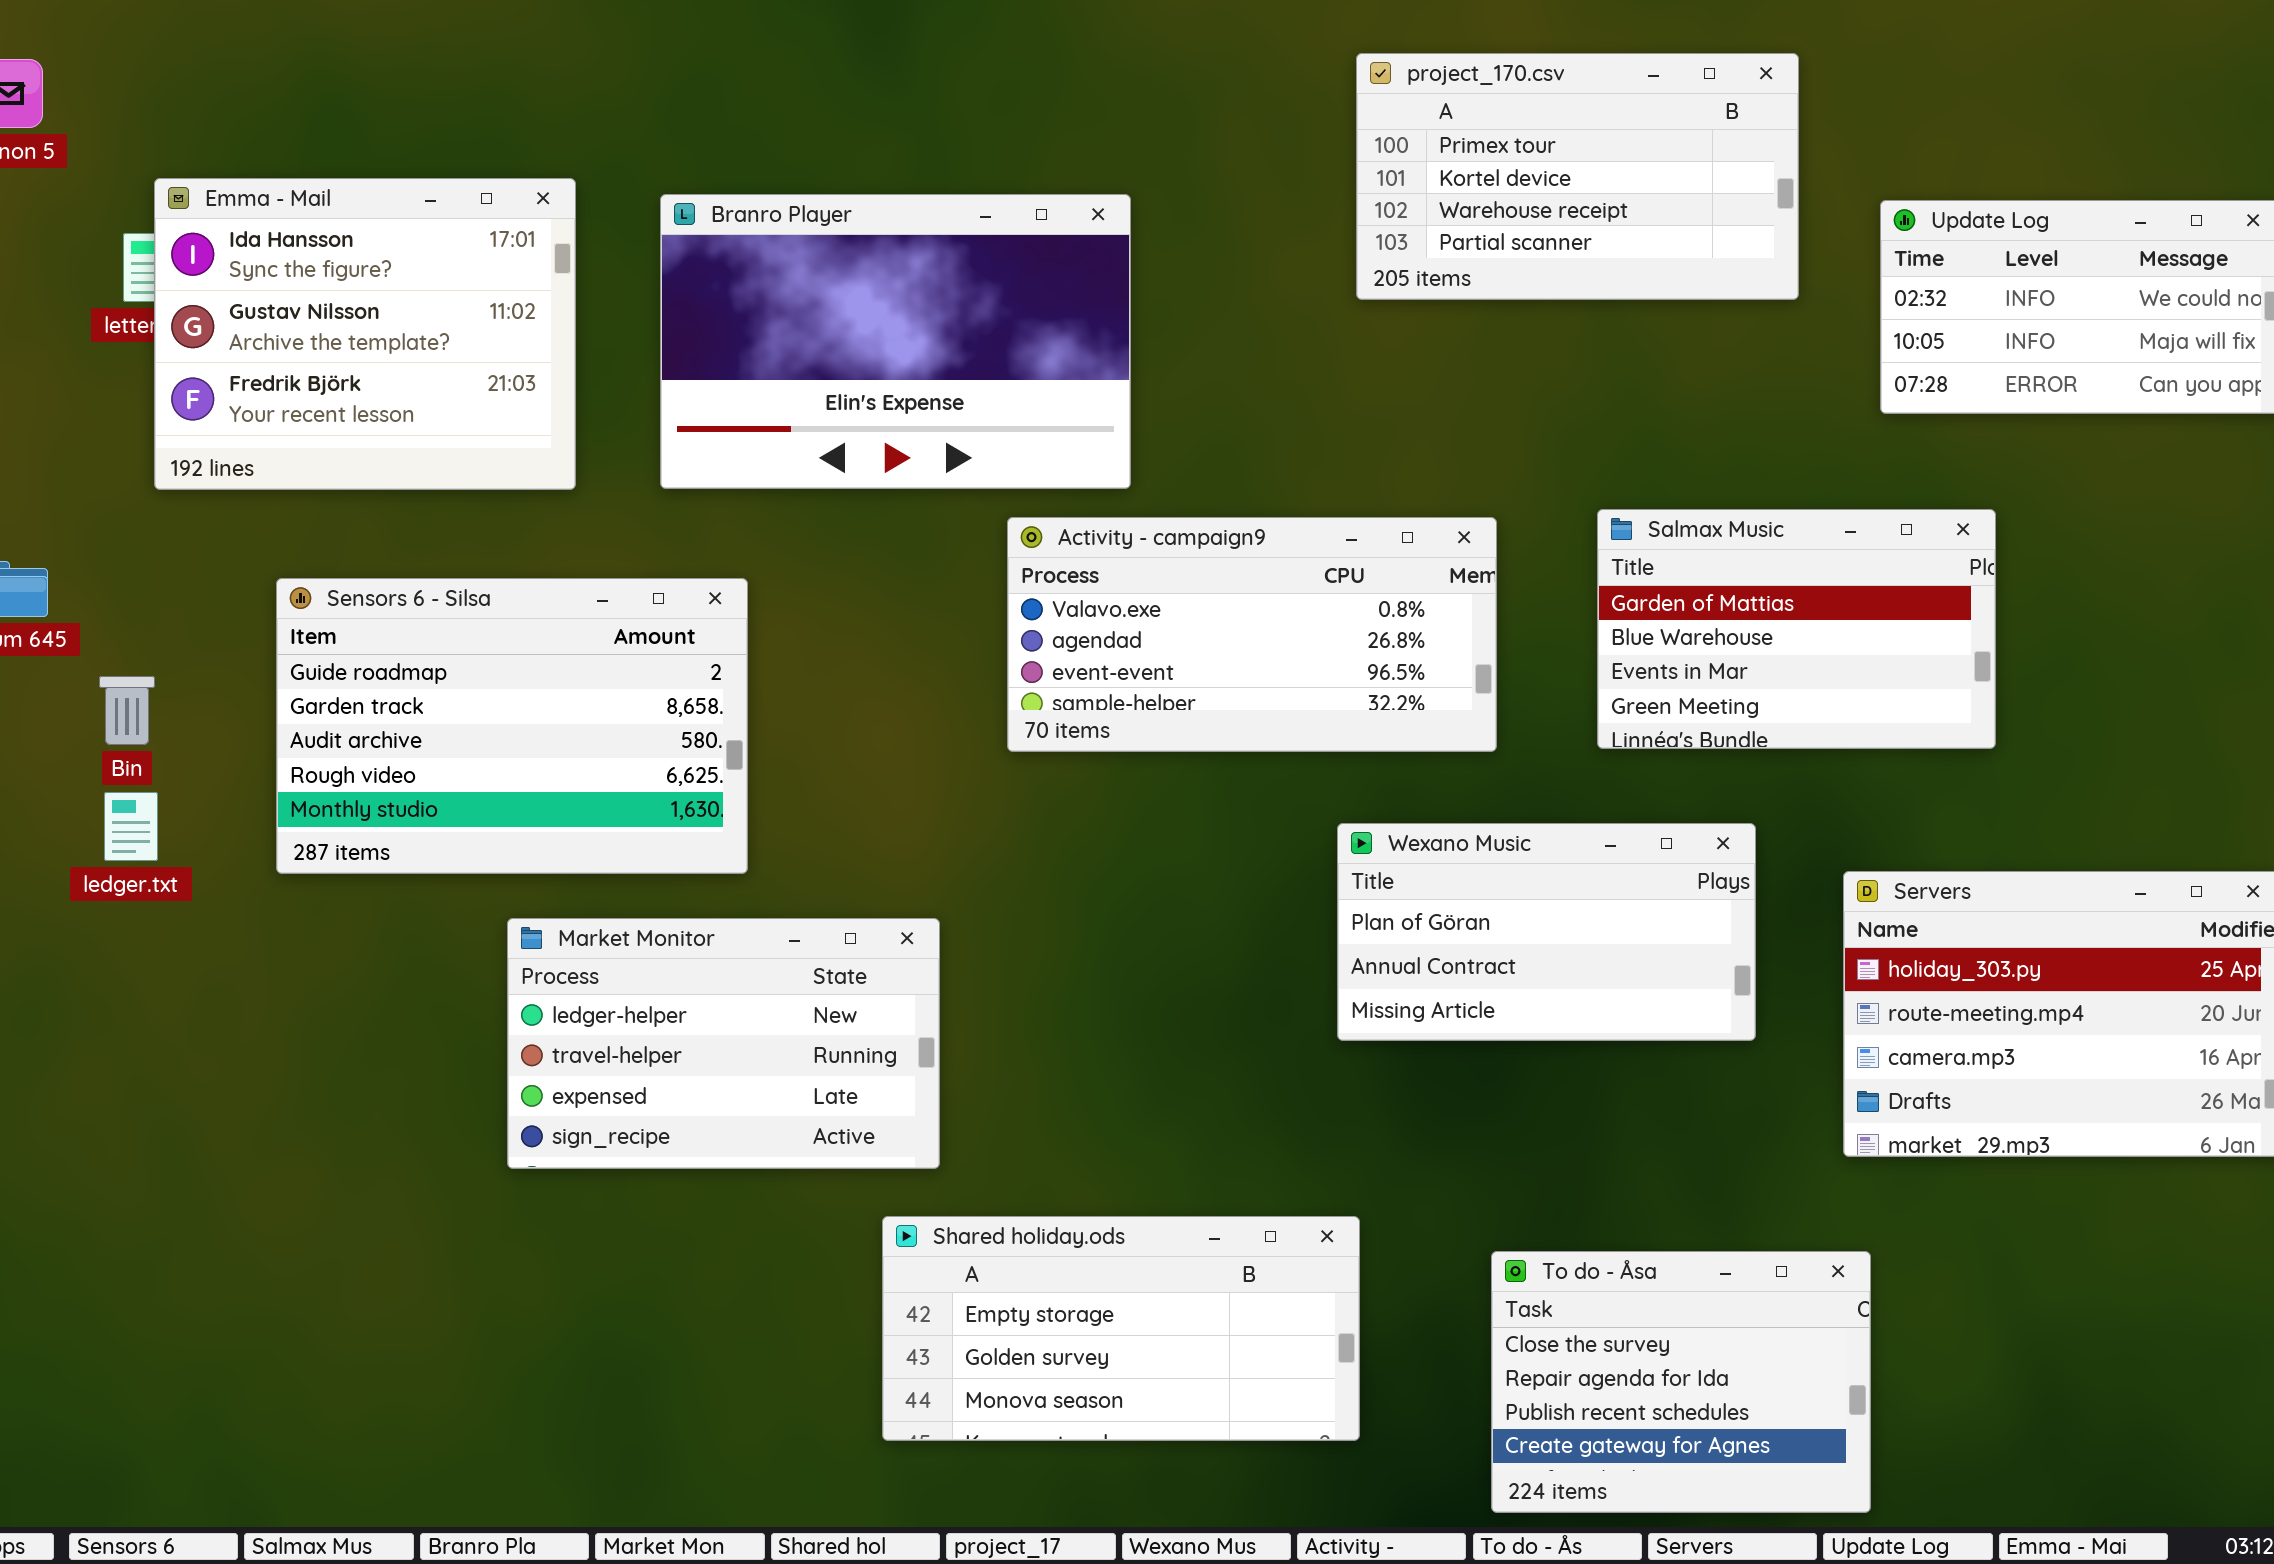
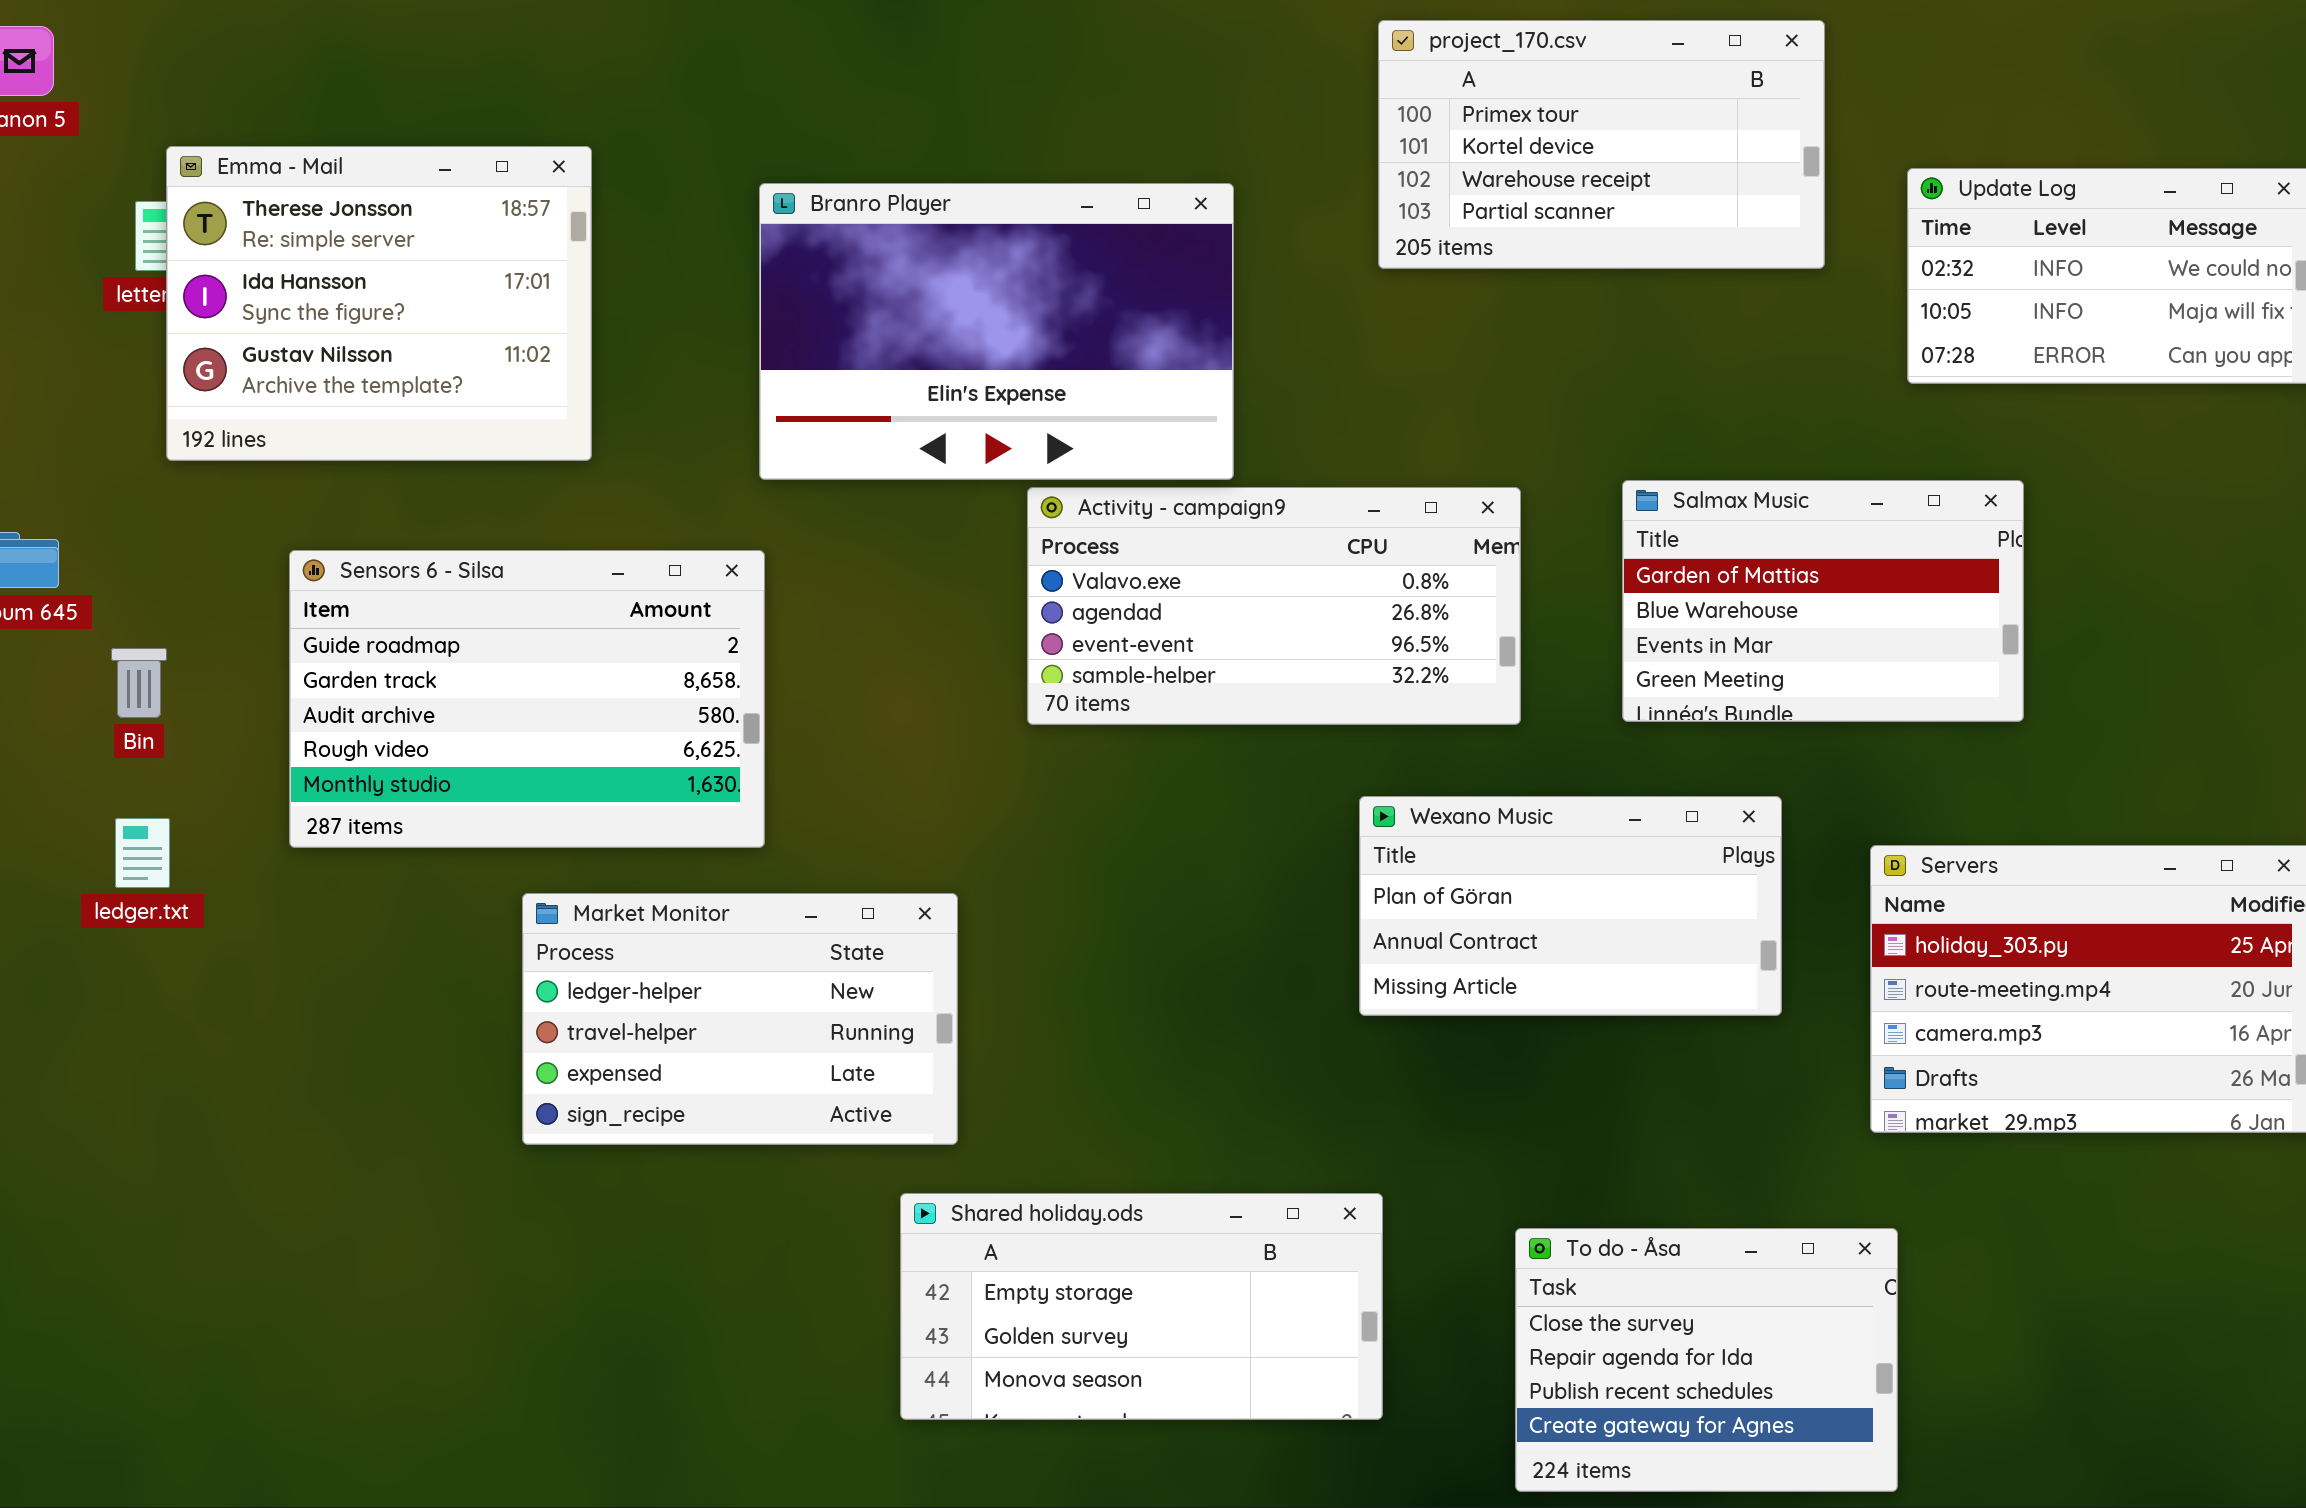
Emma - Mail: [154,178,576,490] -> [166,146,592,461], scrolled up 1 row
Branro Player: [660,194,1131,489] -> [759,183,1234,480], moved
ledger.txt: [104,792,158,861] -> [115,818,170,888], moved

